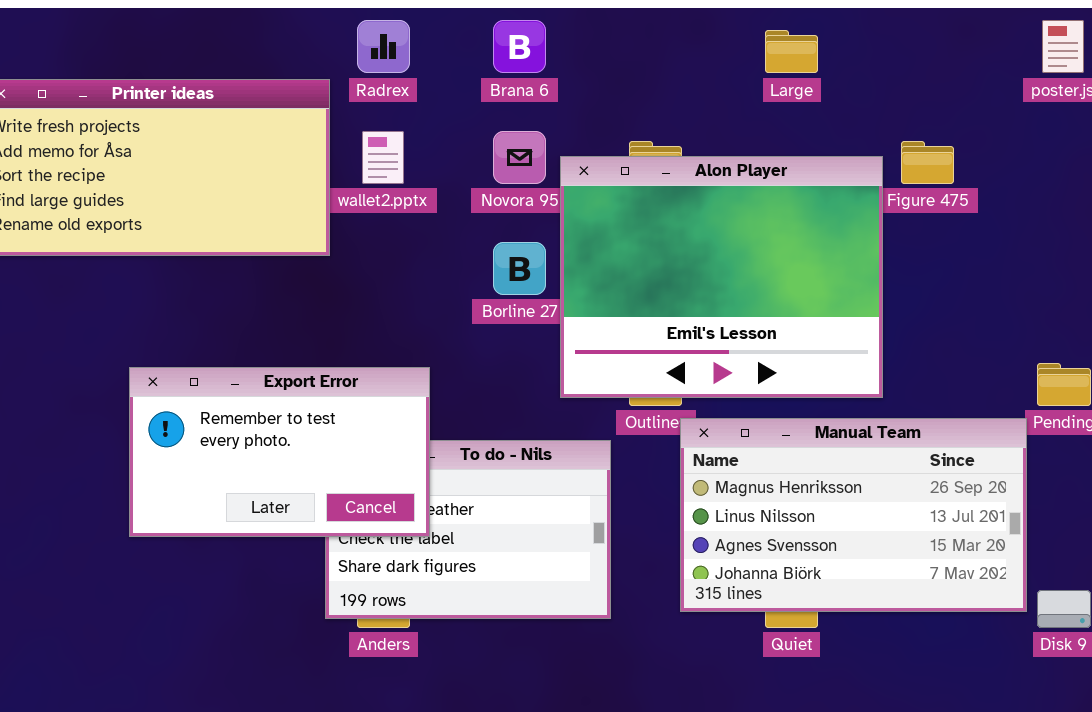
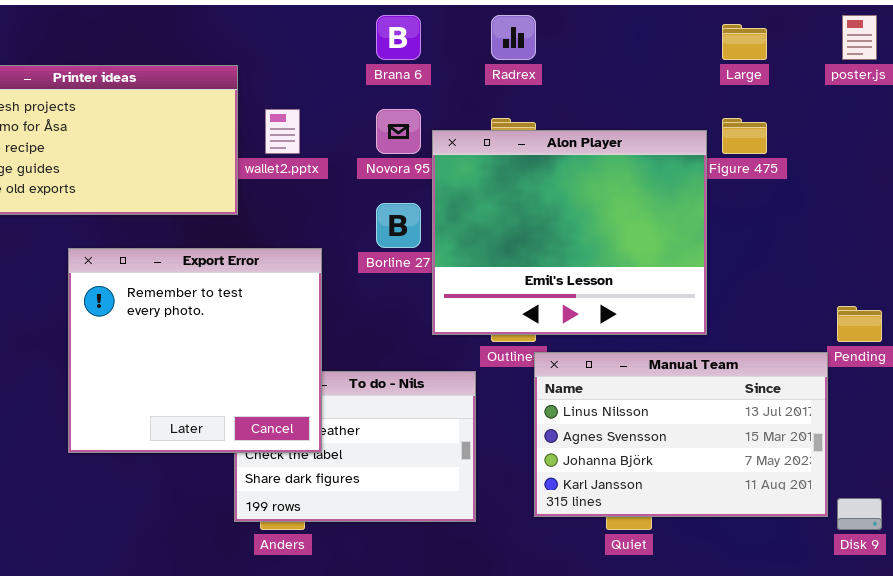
Radrex: [357,20,410,73] -> [491,15,536,60], moved
Large: [765,30,818,73] -> [722,24,767,60], moved
Export Error: [129,367,430,537] -> [68,248,322,453], resized
Manual Team: [680,418,1027,612] -> [534,352,828,517], scrolled down 1 row

